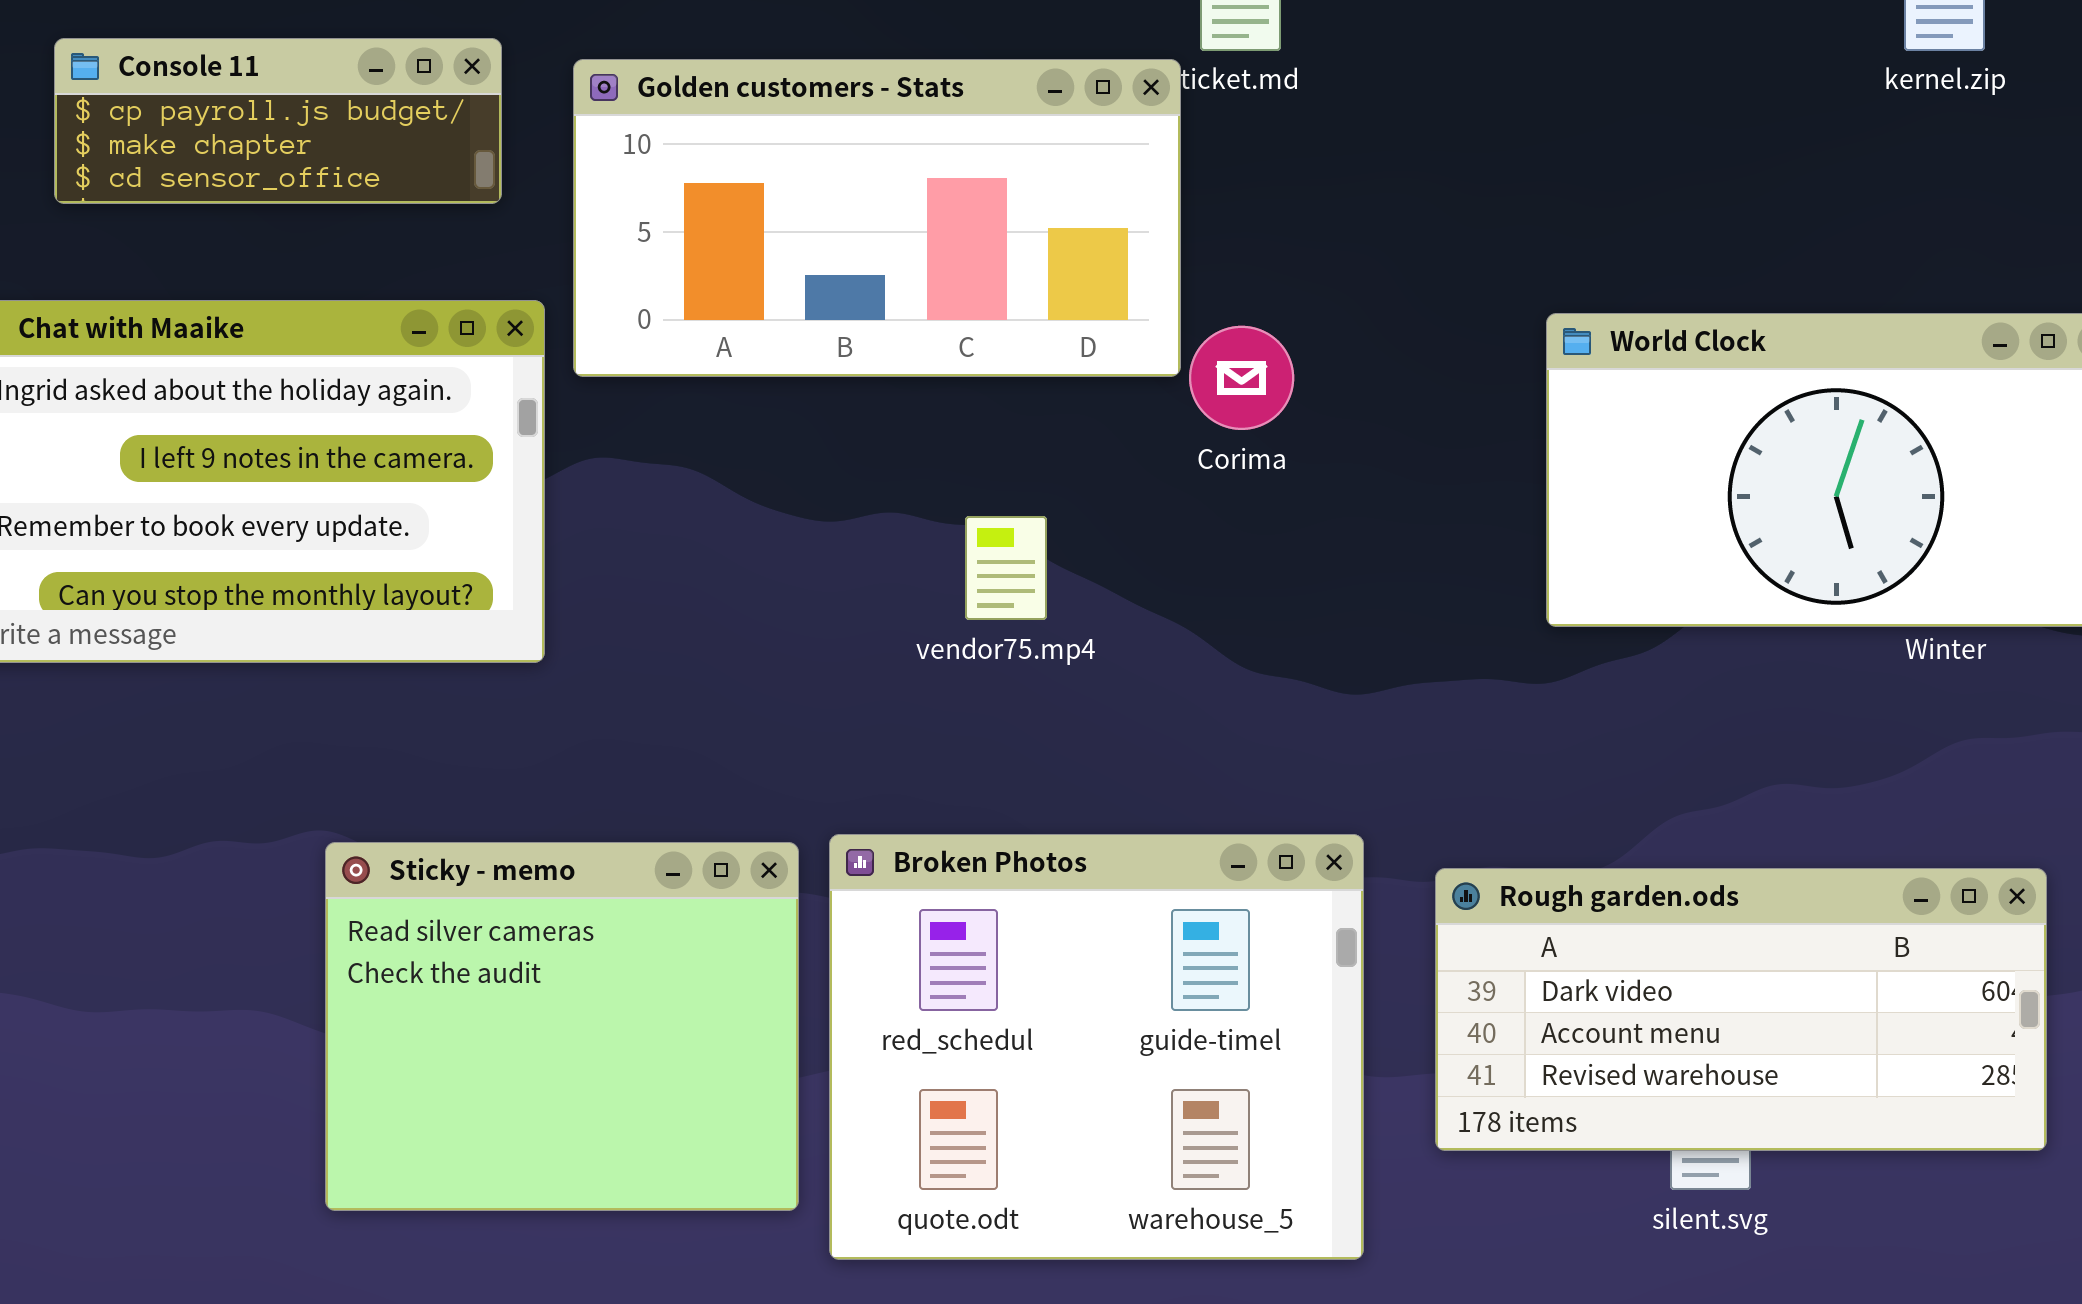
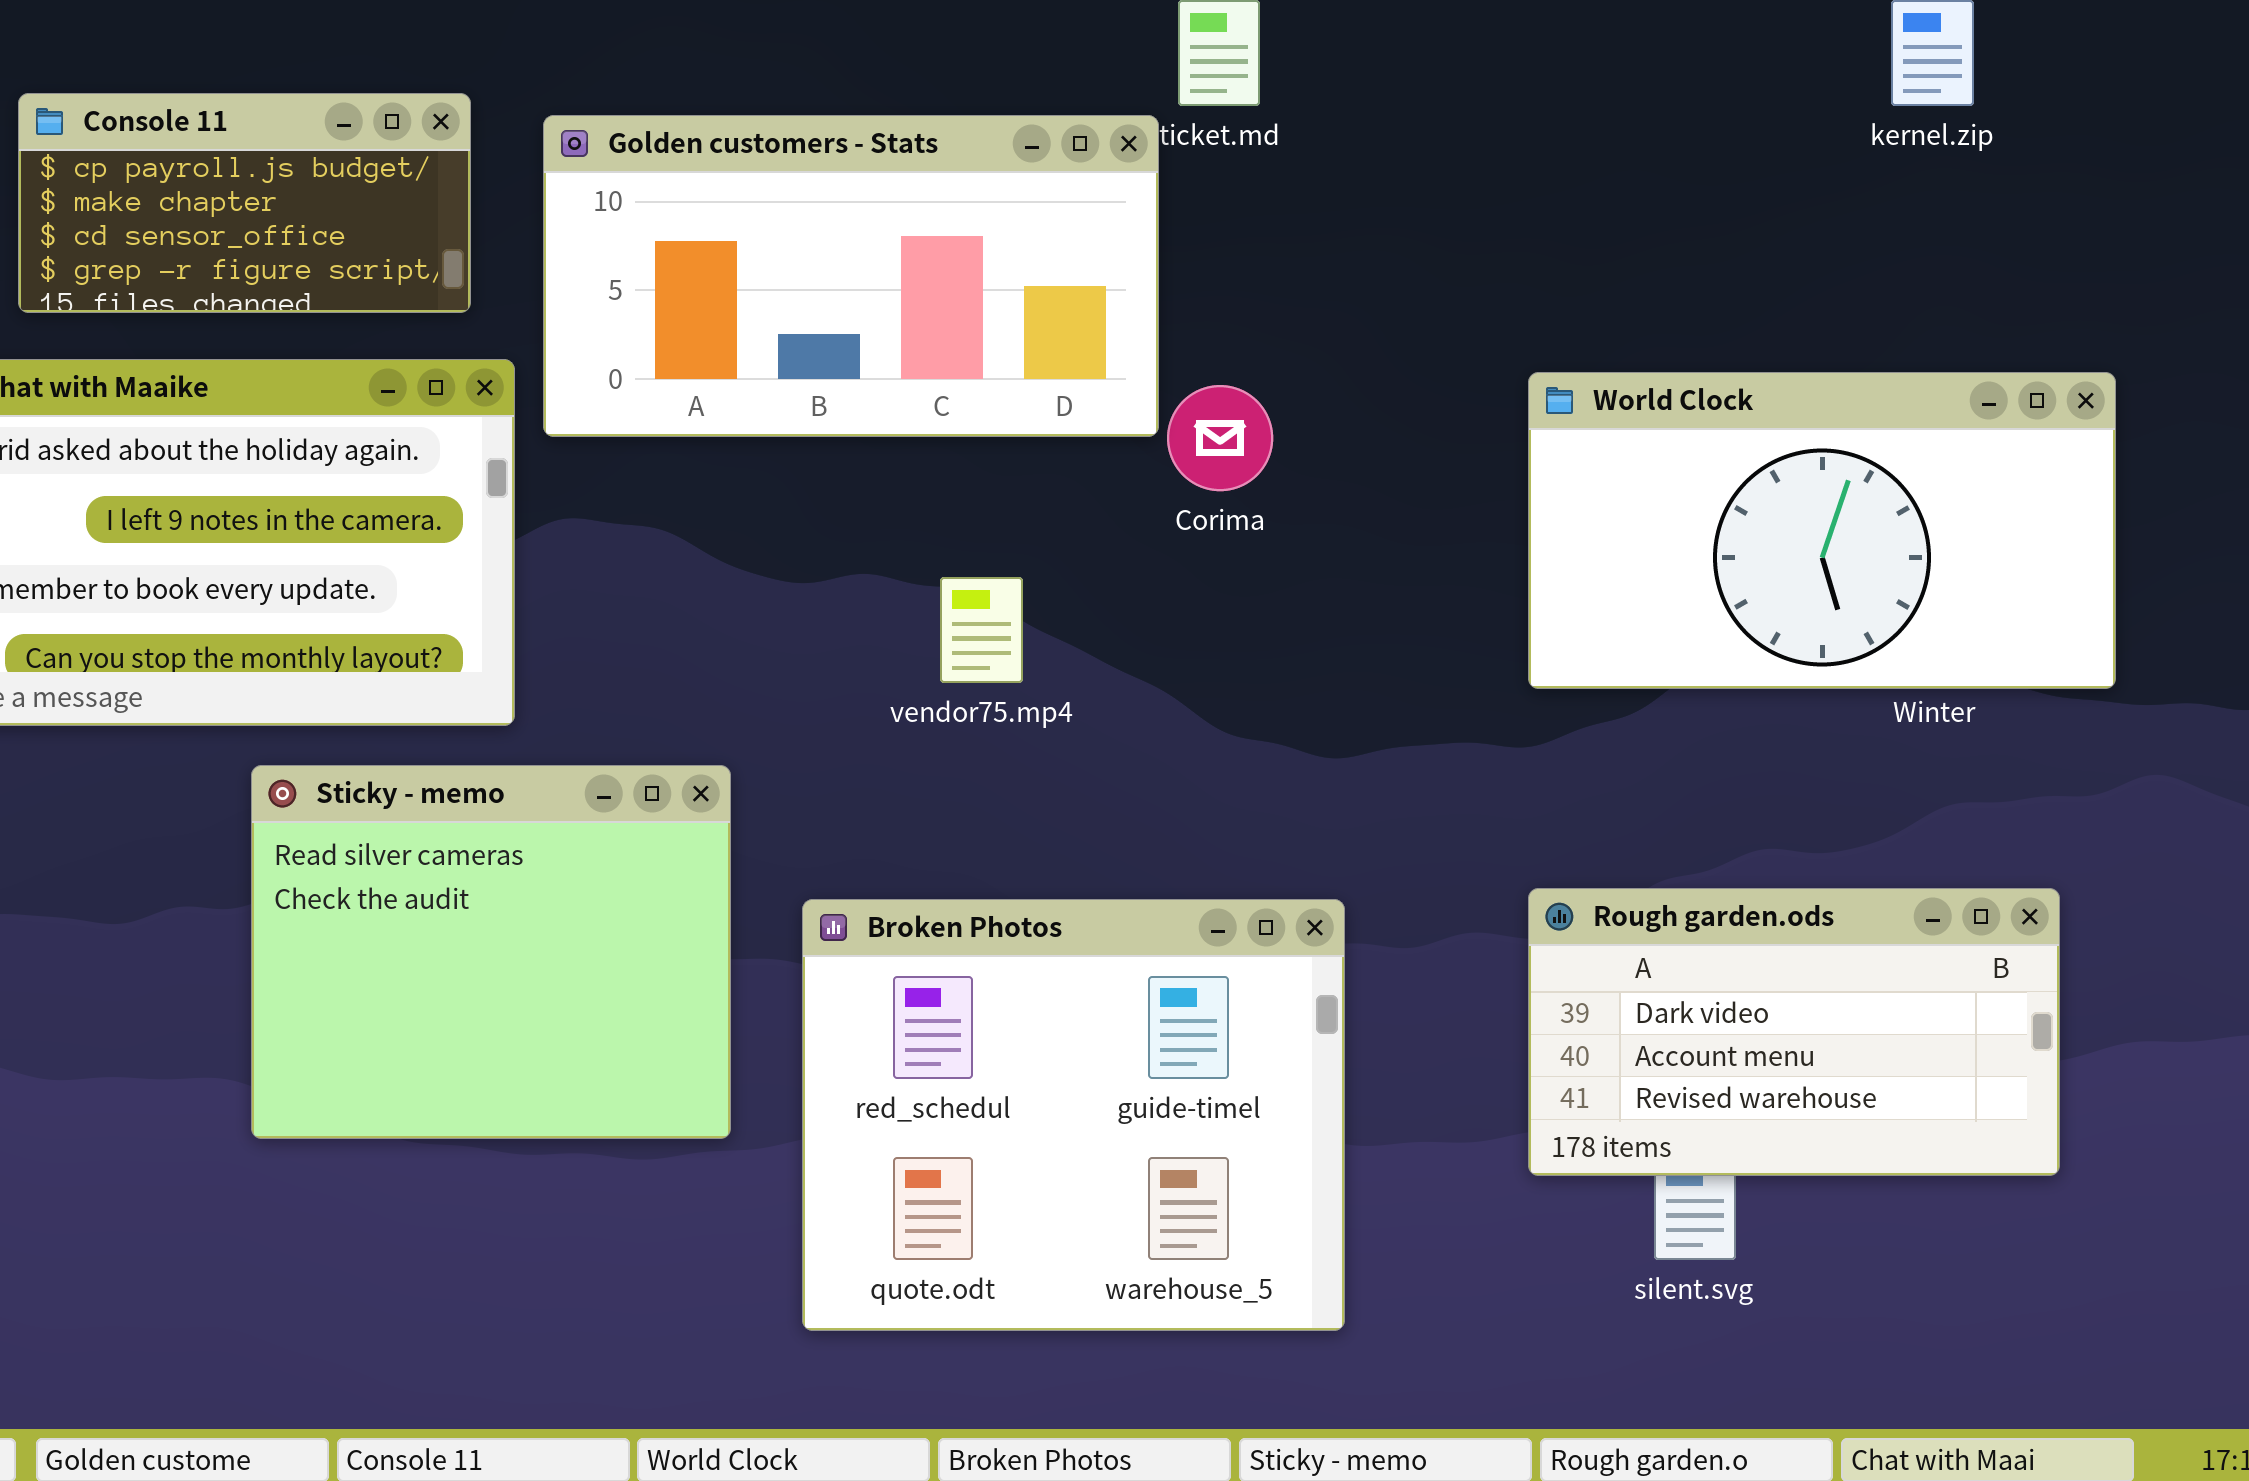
Console 11: [54,38,502,204] -> [18,93,471,313], resized
Sticky - memo: [325,842,799,1211] -> [251,765,731,1139], moved
Rough garden.ods: [1435,868,2047,1151] -> [1528,888,2060,1176], moved, resized

